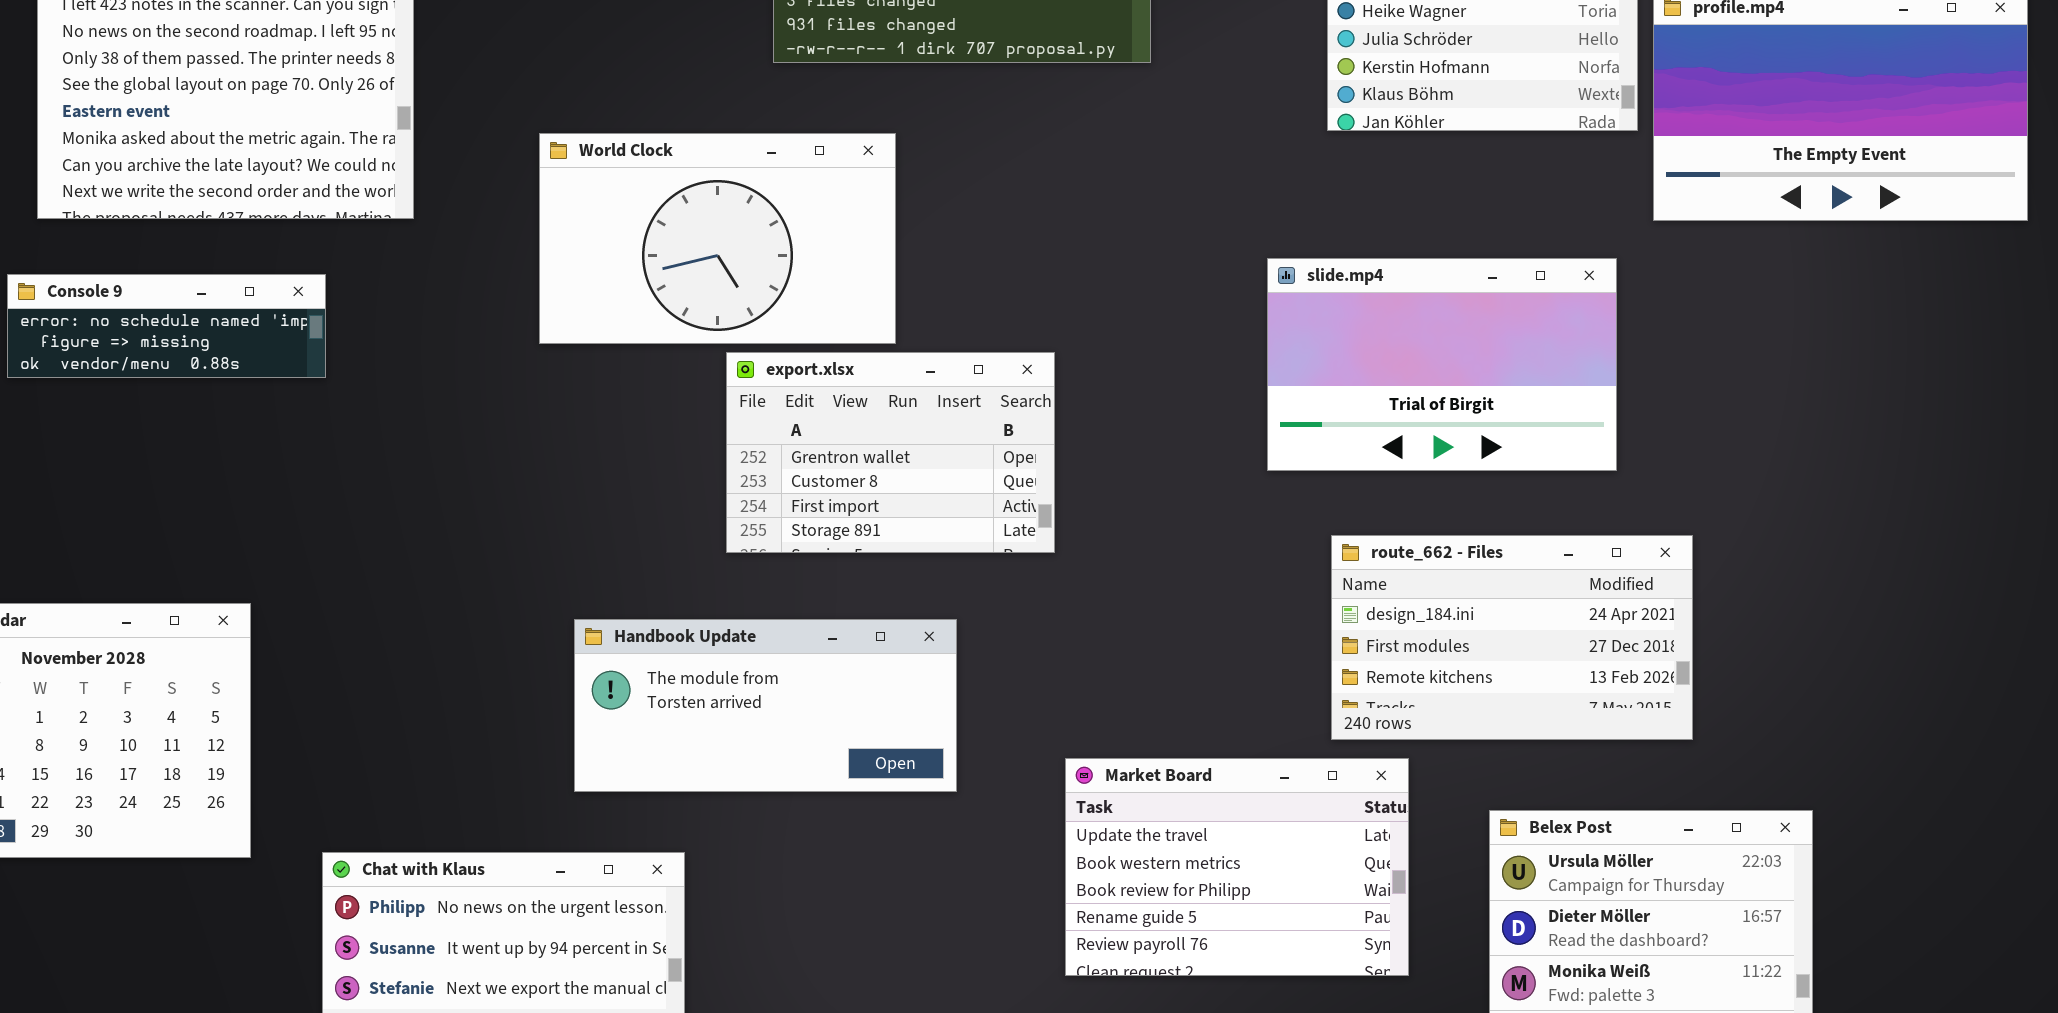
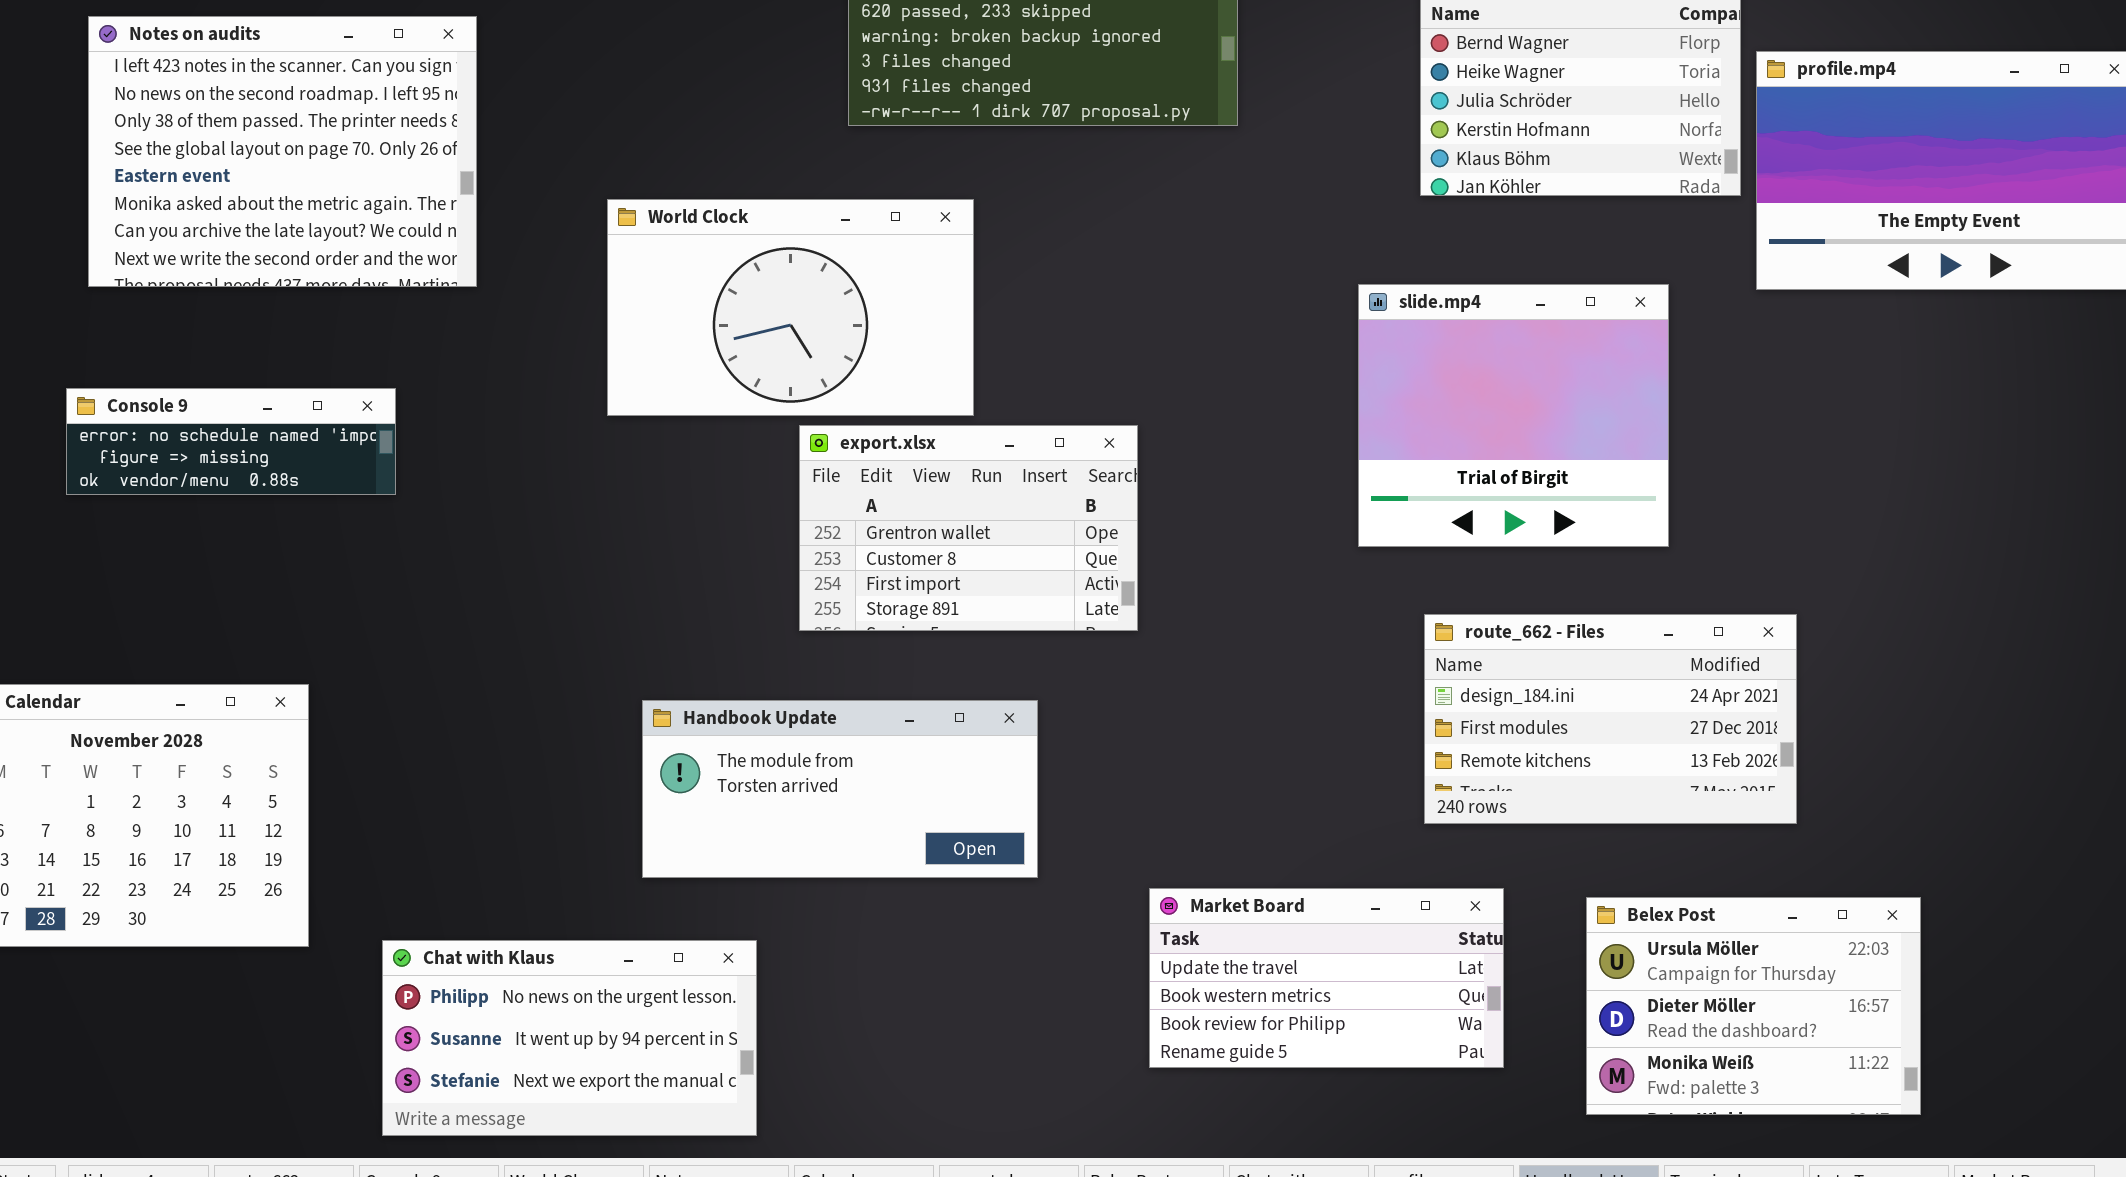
slide.mp4: [1267,258,1617,471] -> [1358,284,1669,547], resized
Console 9: [7,274,326,378] -> [66,388,396,495], moved
Market Board: [1065,758,1409,976] -> [1149,888,1504,1068], resized

